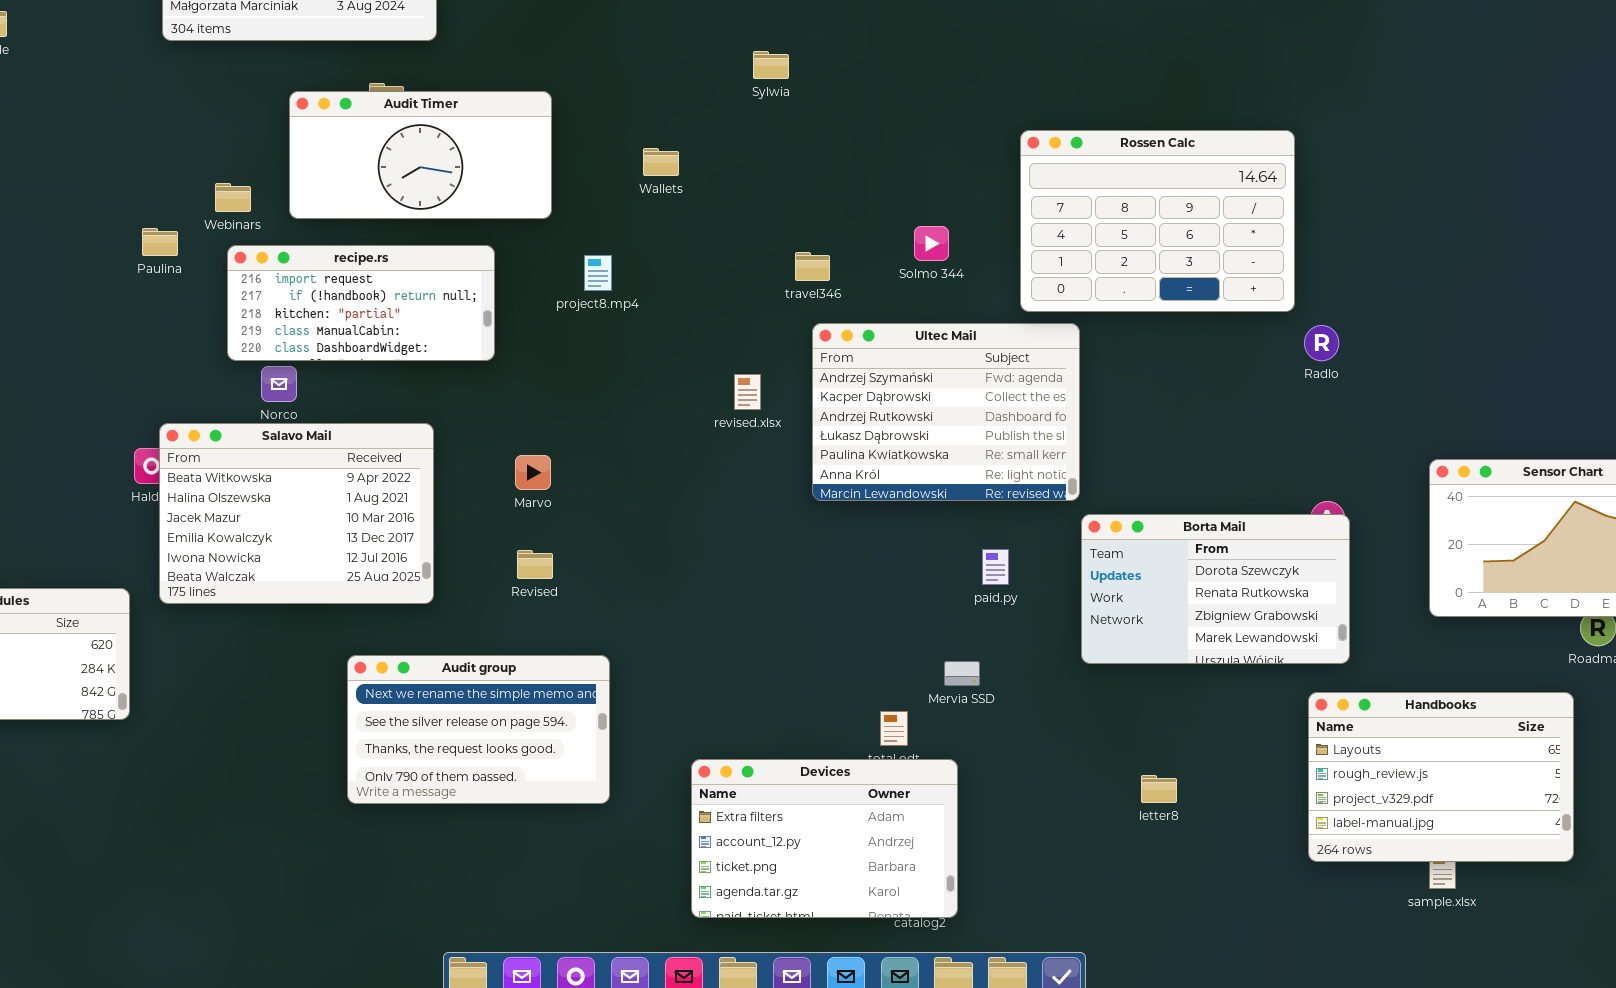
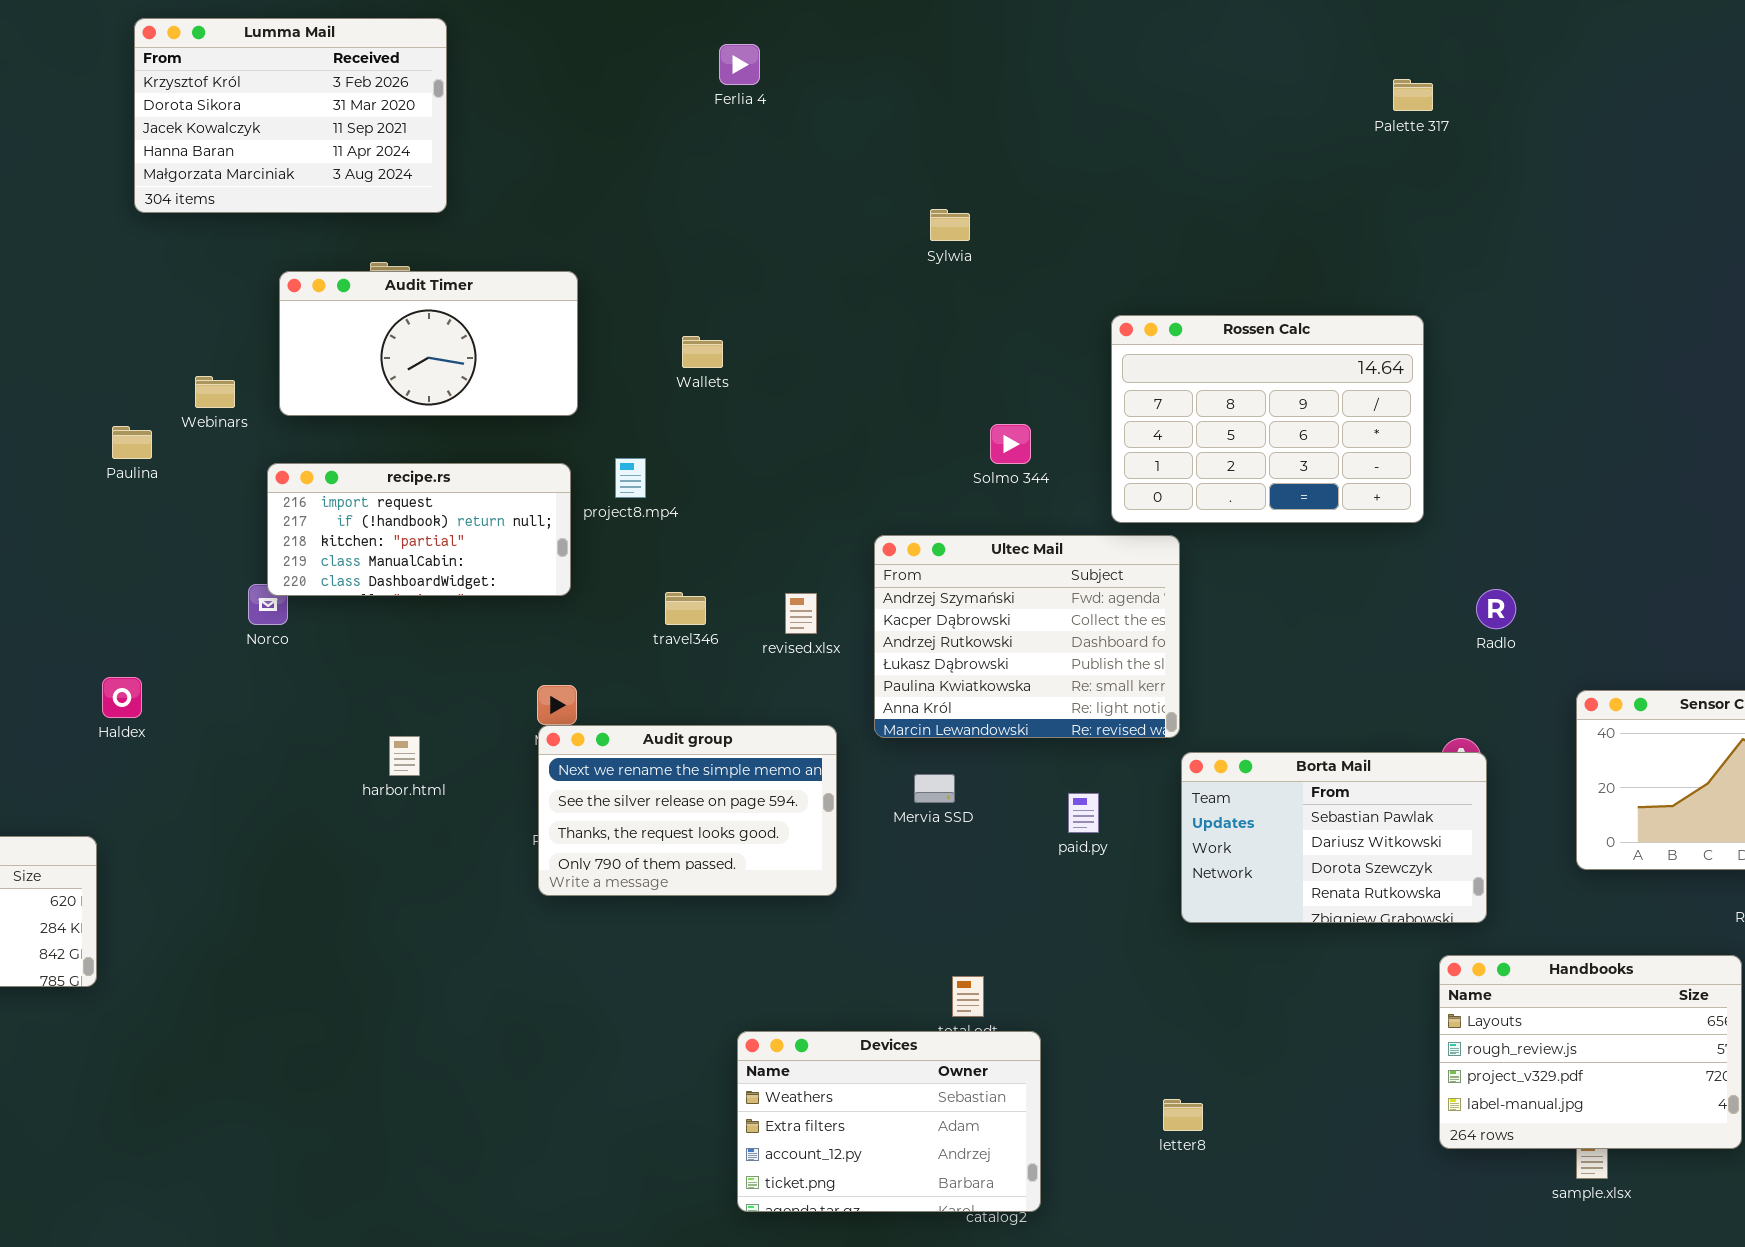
Sylwia: [753,51,789,79] -> [930,209,970,241], moved
recipe.rs: [227,245,495,361] -> [267,463,571,596], moved
travel346: [795,252,830,281] -> [665,592,706,625], moved
Radlo: [1304,325,1339,361] -> [1476,589,1516,629], moved
Salavo Mail: [159,423,434,604] -> none, closed
Borta Mail: [1081,514,1350,664] -> [1181,752,1487,923], scrolled up 2 rows
Audit group: [347,655,610,804] -> [538,725,837,896], moved
Mervia SSD: [944,661,980,686] -> [914,774,955,803], moved
Devices: [691,759,958,918] -> [737,1031,1041,1212], scrolled up 1 row
letter8: [1141,775,1177,803] -> [1163,1099,1203,1131], moved

